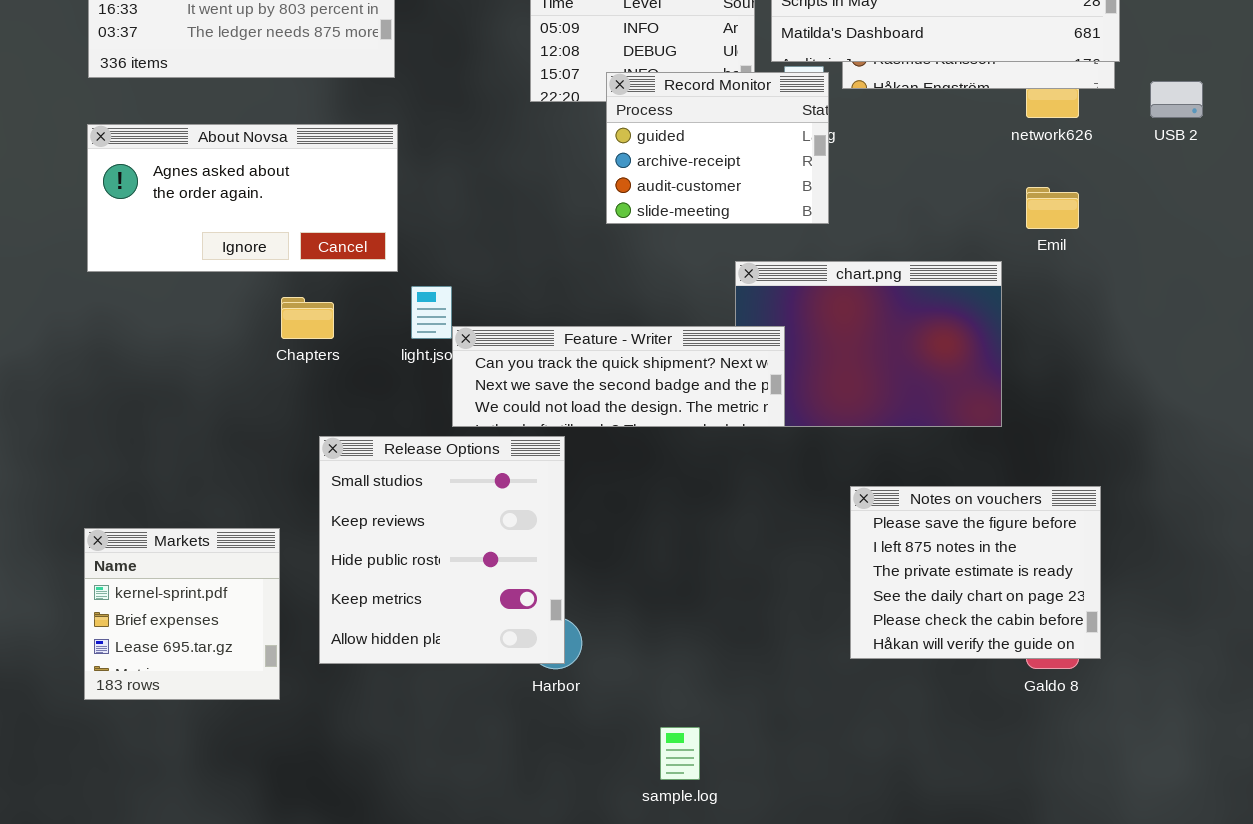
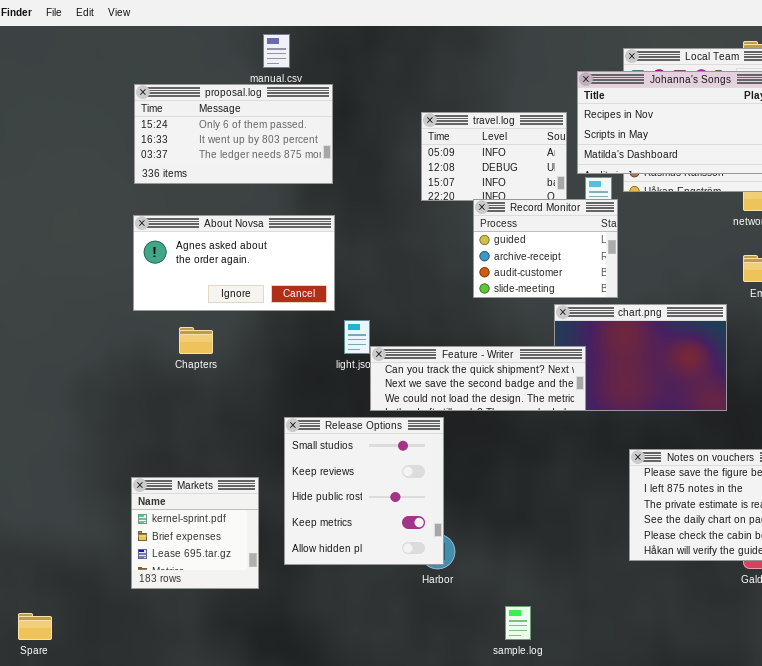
Record Monitor: [606,72,829,224] -> [473,199,618,298], moved
Chapters: [281,297,334,339] -> [179,327,213,354], moved

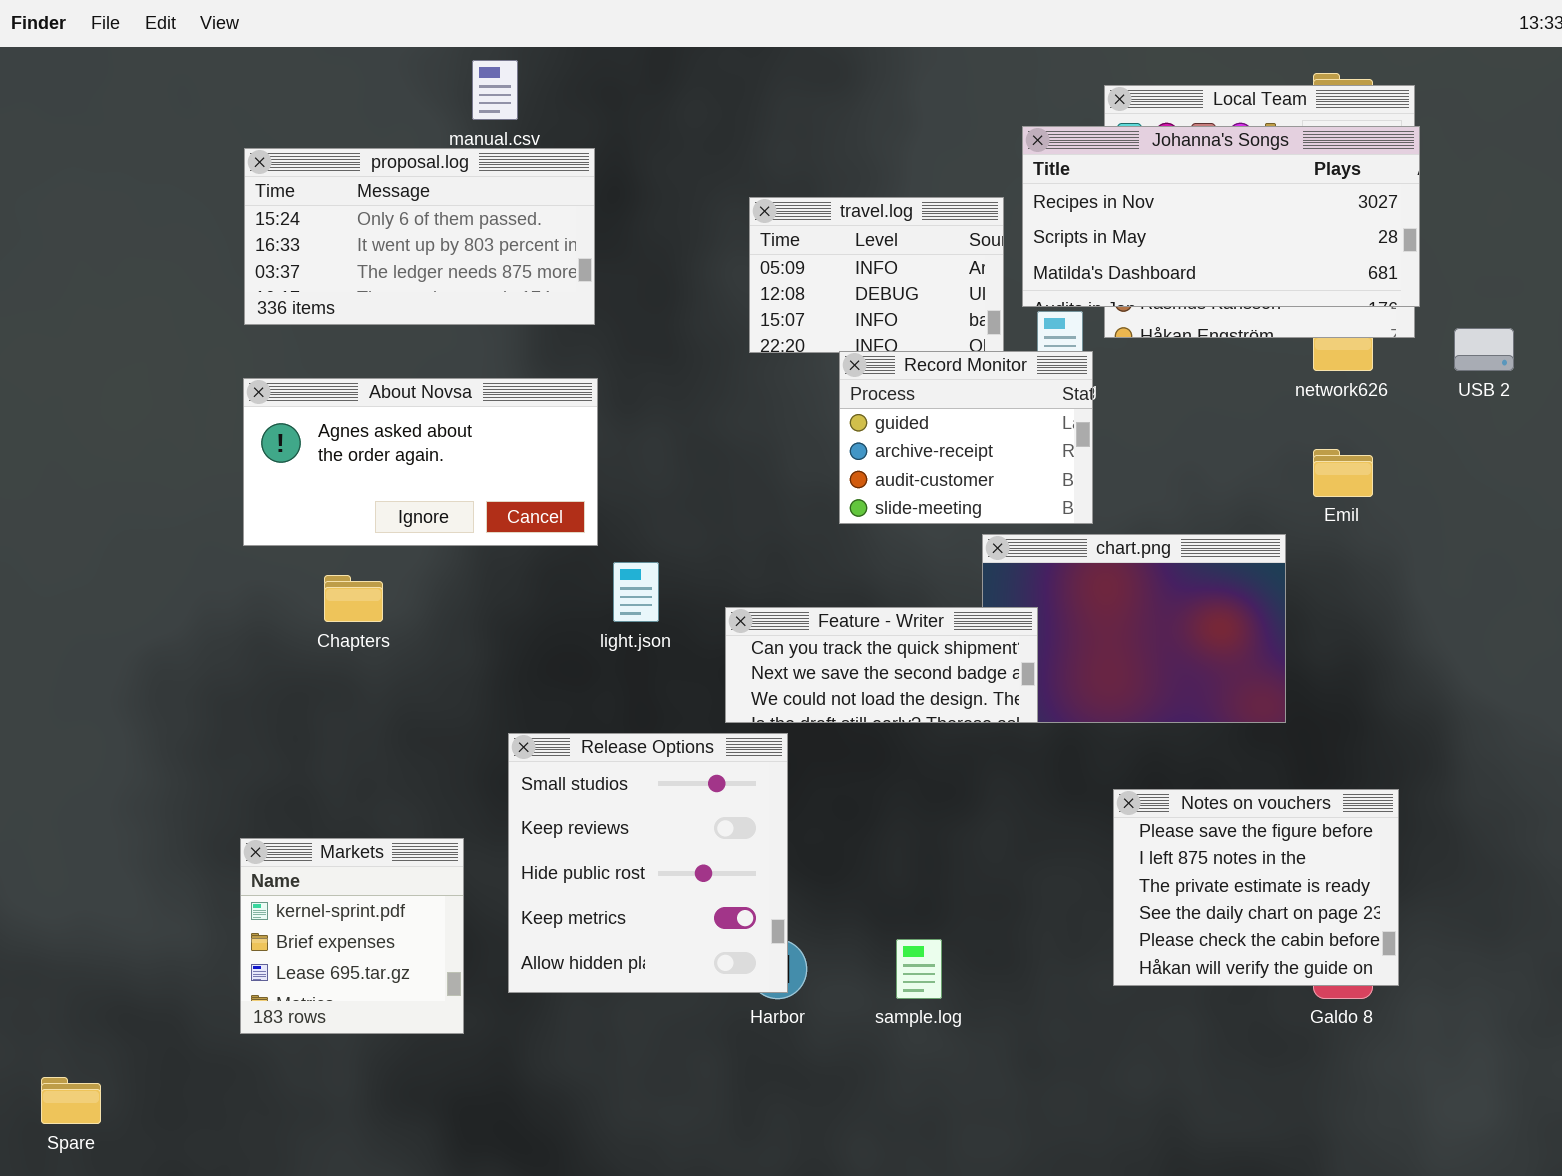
Feature - Writer: [370,346,586,411] -> [725,607,1038,723], resized
sample.log: [505,606,531,640] -> [896,939,942,999], moved

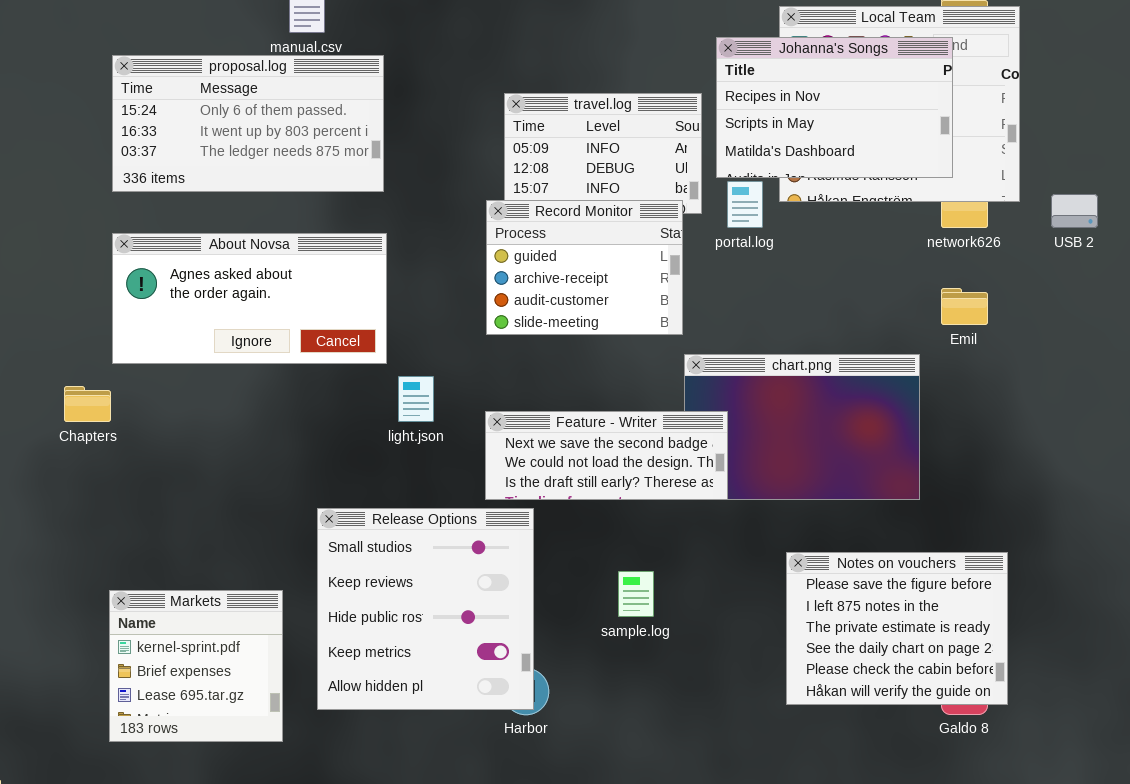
Johanna's Songs: [1022,126,1420,307] -> [716,37,953,178], resized
Record Monitor: [839,351,1093,524] -> [486,200,683,335], moved
Chapters: [324,575,383,622] -> [64,386,111,422], moved
Feature - Writer: [725,607,1038,723] -> [485,411,728,500], scrolled down 1 row
sample.log: [896,939,942,999] -> [618,571,654,617], moved

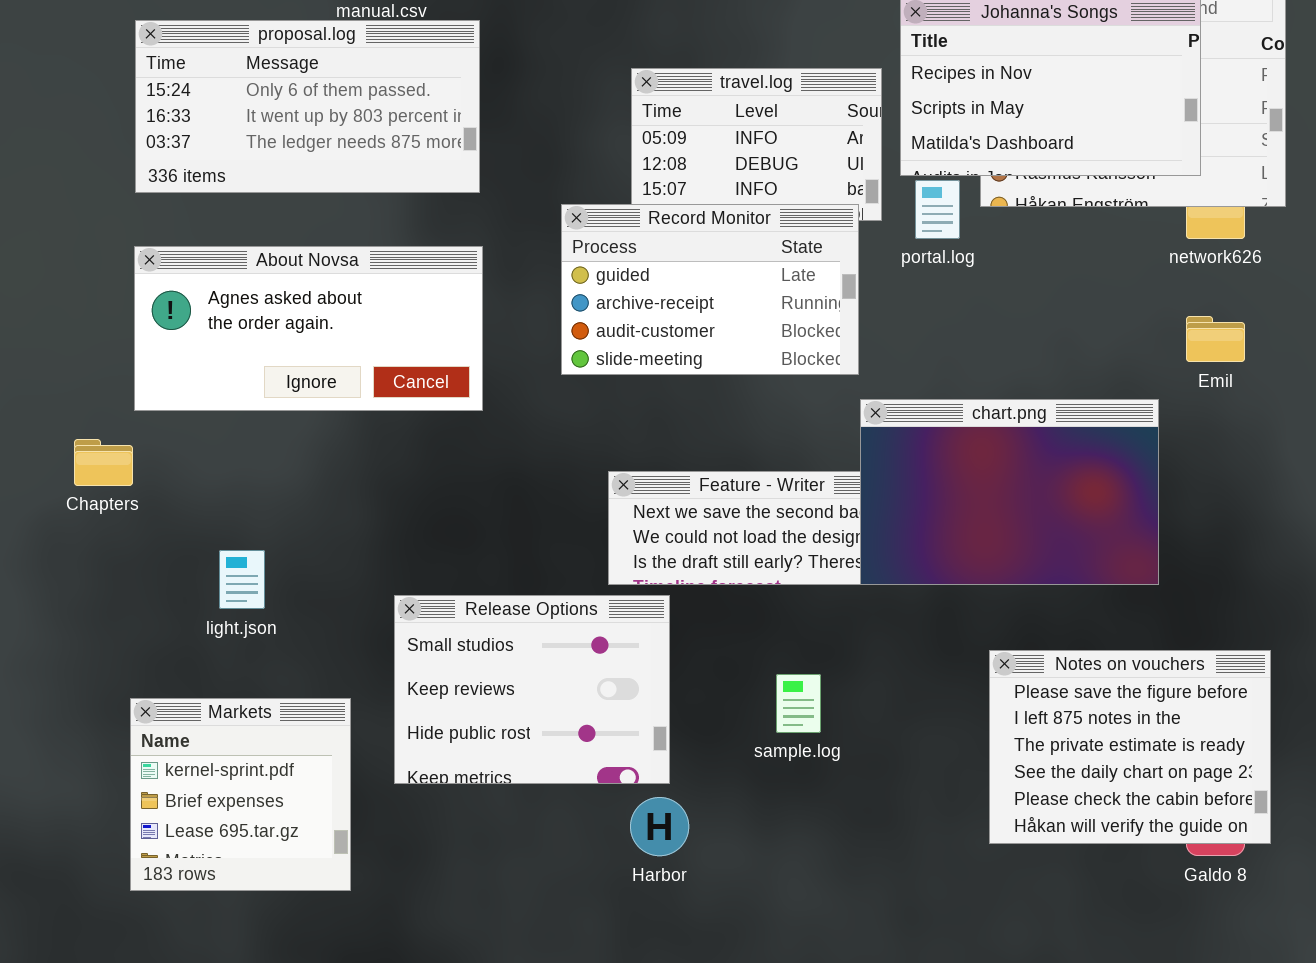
Record Monitor: [486,200,683,335] -> [561,204,859,375], resized
chart.png: [684,354,920,500] -> [860,399,1159,585], raised
light.json: [398,376,434,422] -> [219,550,265,609], moved
Release Options: [317,508,534,710] -> [394,595,670,784], resized

